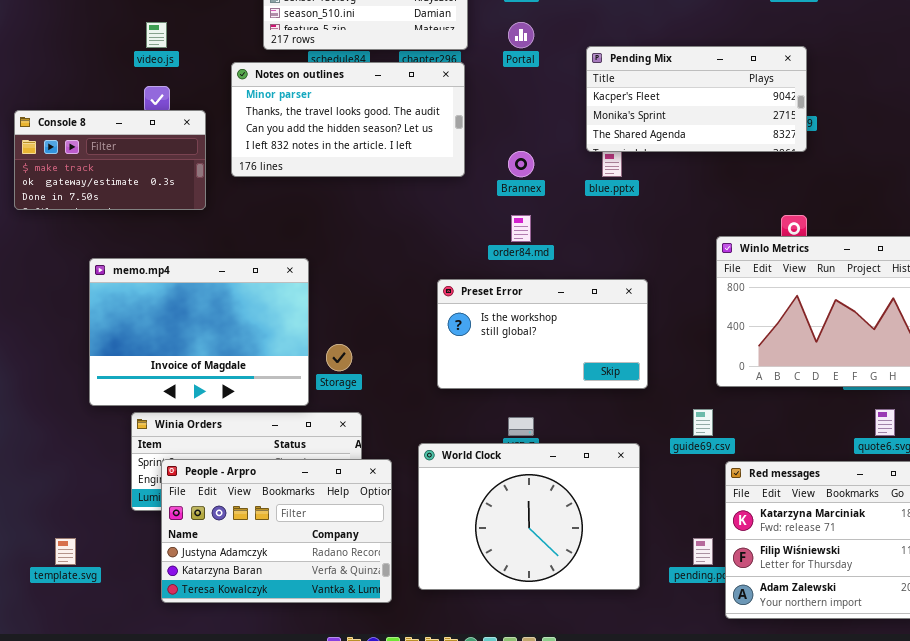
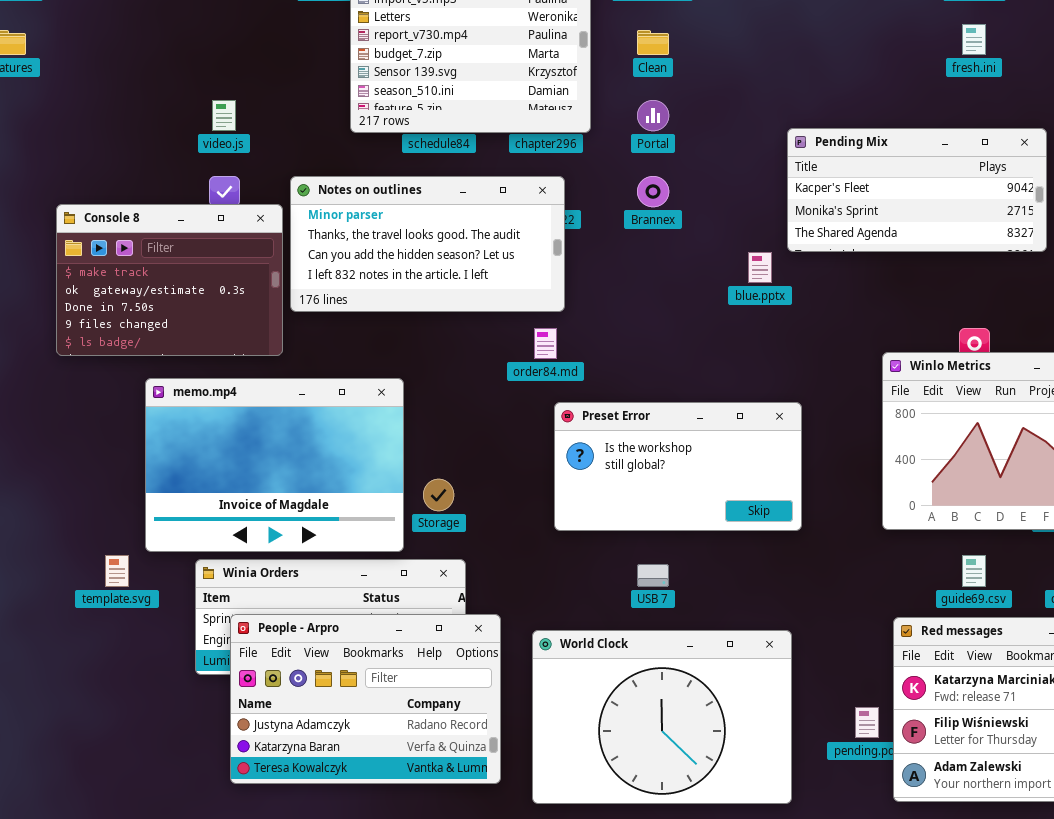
Pending Mix: [586,46,807,152] -> [787,128,1047,252], moved
Notes on outlines: [231,62,465,177] -> [290,176,565,312], moved
Console 8: [14,110,206,210] -> [56,204,283,356], resized
Brannex: [508,151,534,177] -> [637,176,669,207], moved
order84.md: [511,215,531,242] -> [534,328,557,359], moved
guide69.csv: [693,409,713,436] -> [962,555,986,587], moved
World Clock: [418,443,640,590] -> [532,630,792,804], moved
template.svg: [55,538,76,565] -> [105,555,129,587], moved

